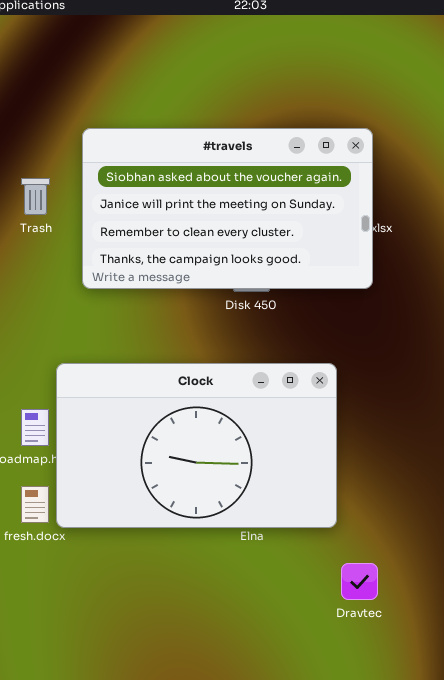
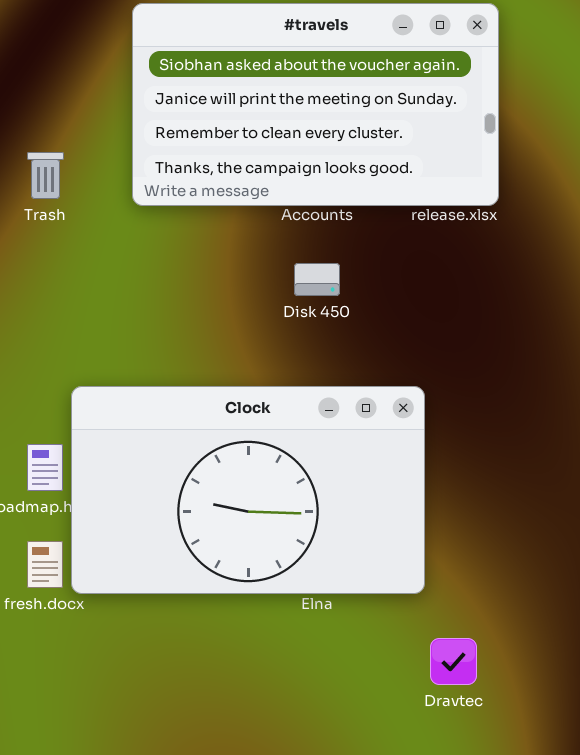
#travels: [82,128,373,289] -> [132,3,499,206], moved

